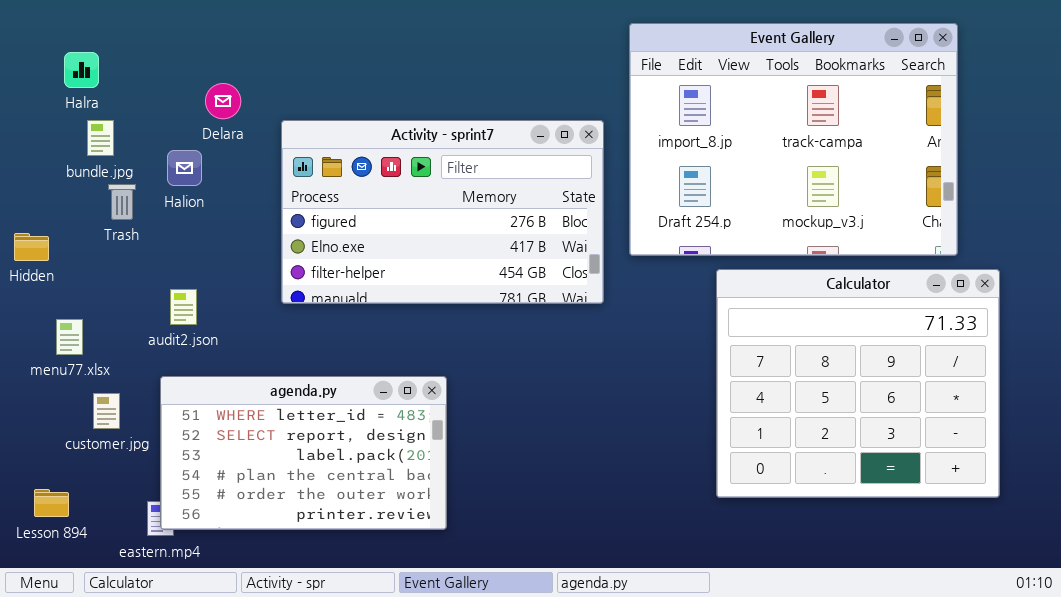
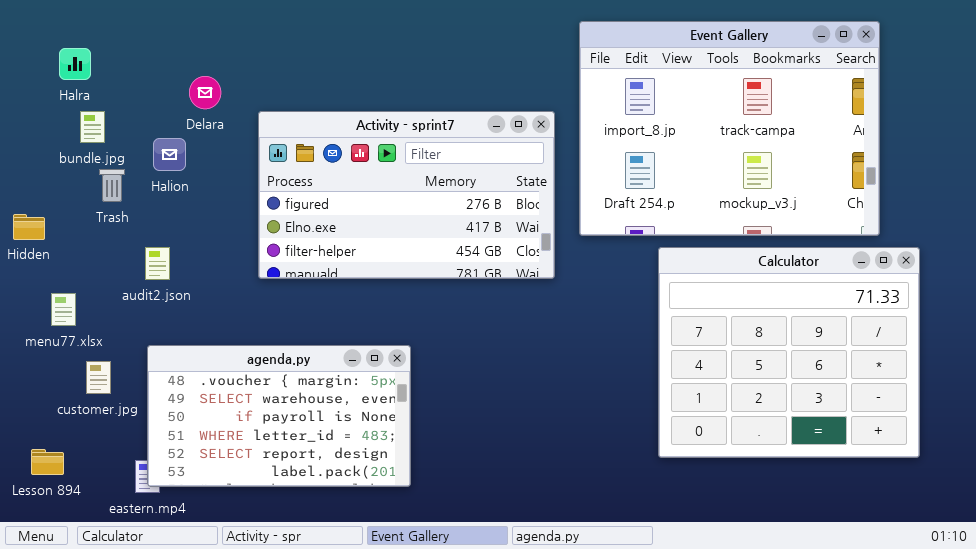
audit2.json: [170,289,197,325] -> [145,247,170,280], moved
agenda.py: [160,376,447,530] -> [147,345,411,487], scrolled up 3 rows

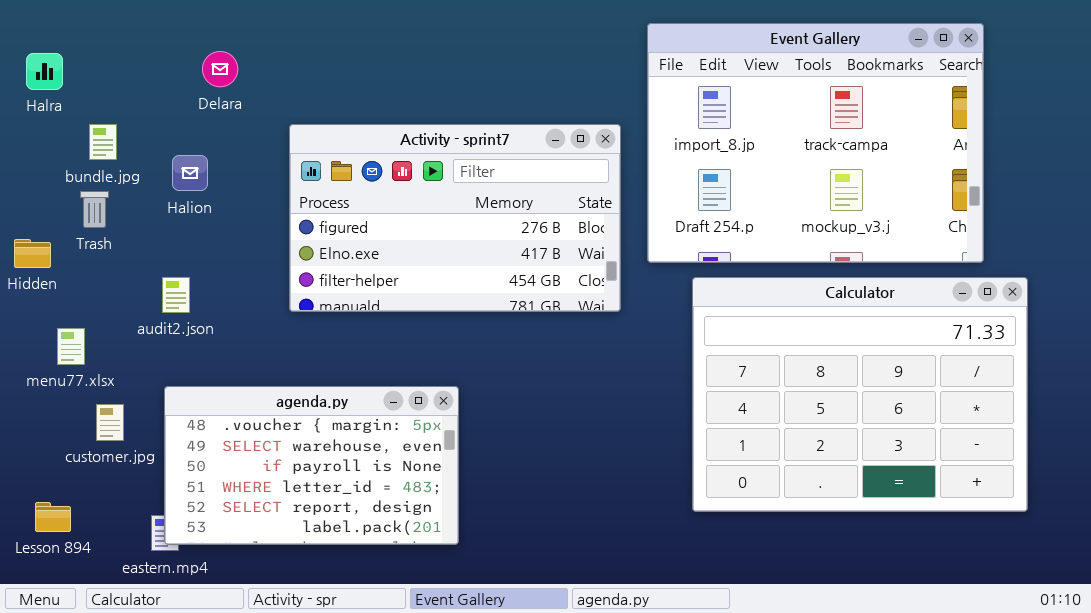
Halra: [59,48,91,80] -> [26,53,63,90], moved
Delara: [189,76,221,109] -> [202,51,238,87], moved
Trash: [99,169,125,202] -> [80,191,109,228], moved
Calculator: [658,247,920,458] -> [692,277,1028,512], resized

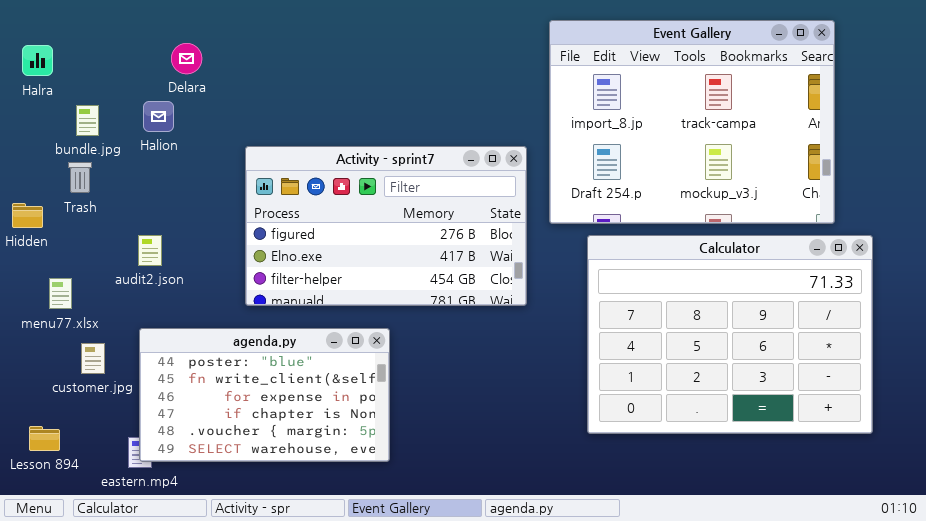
Activity - sprint7: [289,124,621,312] -> [245,146,527,306], moved
Halion: [172,155,208,191] -> [143,101,174,132], moved
agenda.py: [164,386,459,545] -> [139,328,390,462], scrolled up 4 rows

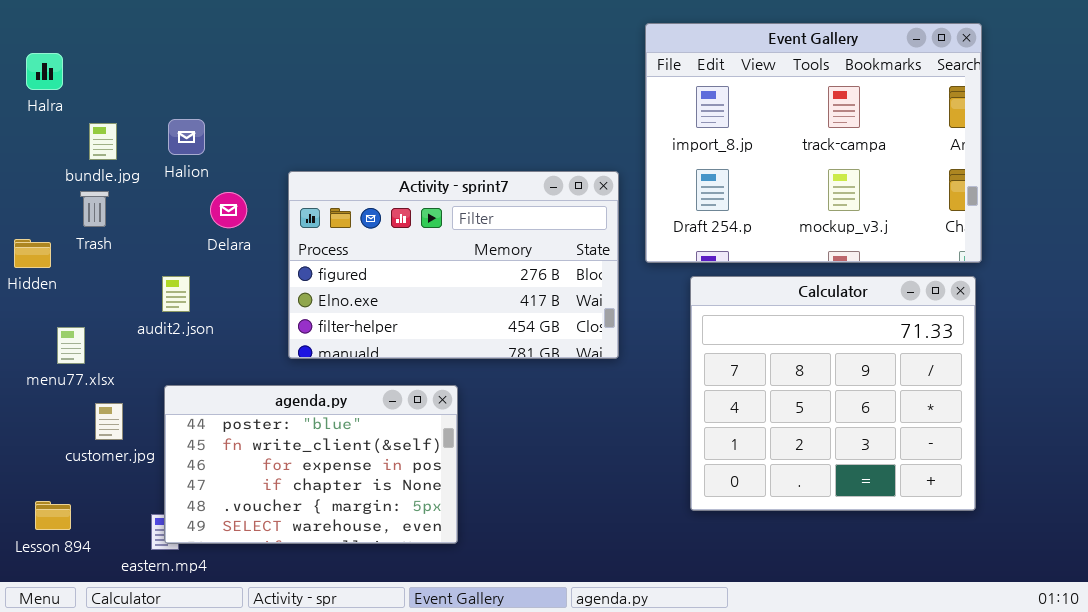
Delara: [171,43,202,74] -> [210,192,247,228], moved
Calculator: [587,235,873,434] -> [690,276,976,511], resized

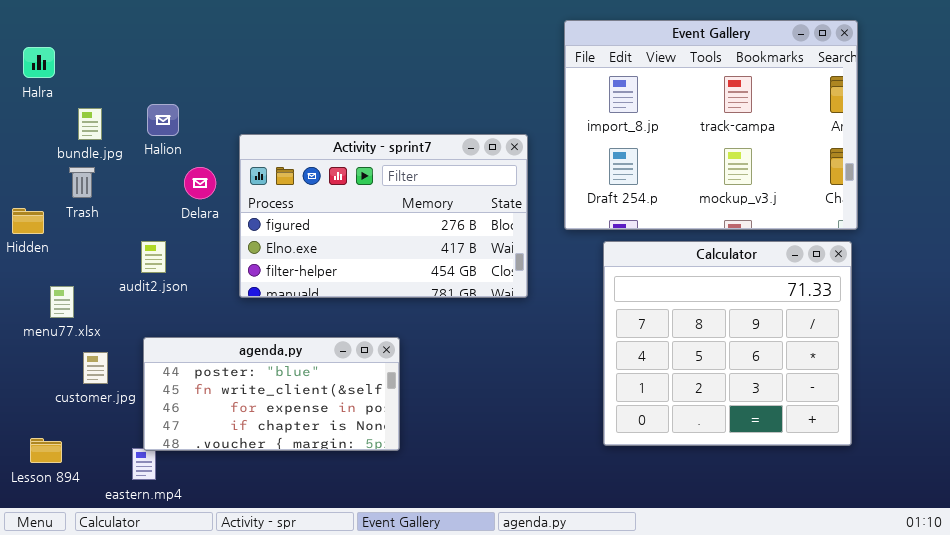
Activity - sprint7: [288,171,619,359] -> [239,134,528,298], moved
agenda.py: [164,385,458,544] -> [143,337,400,451], resized

